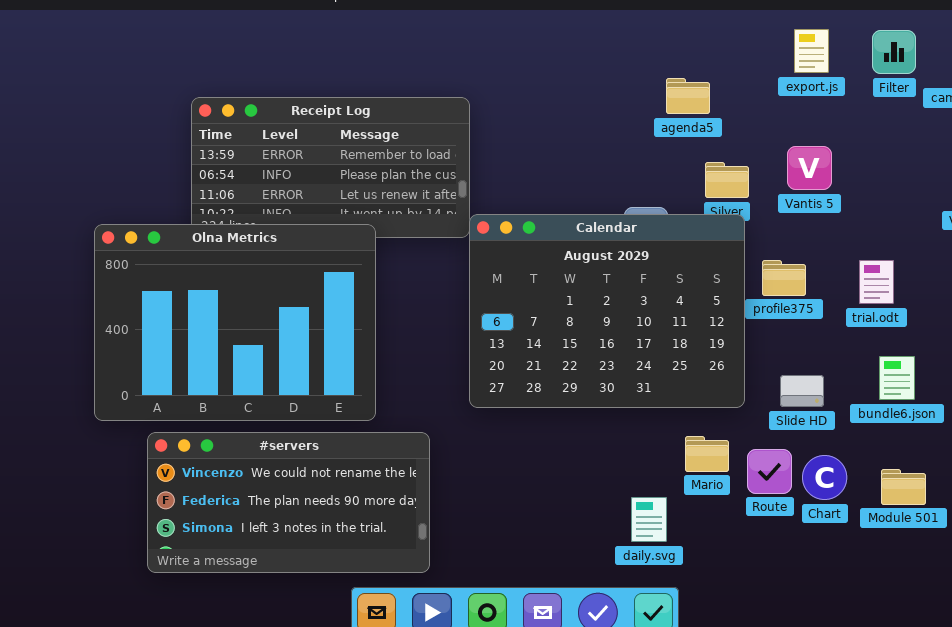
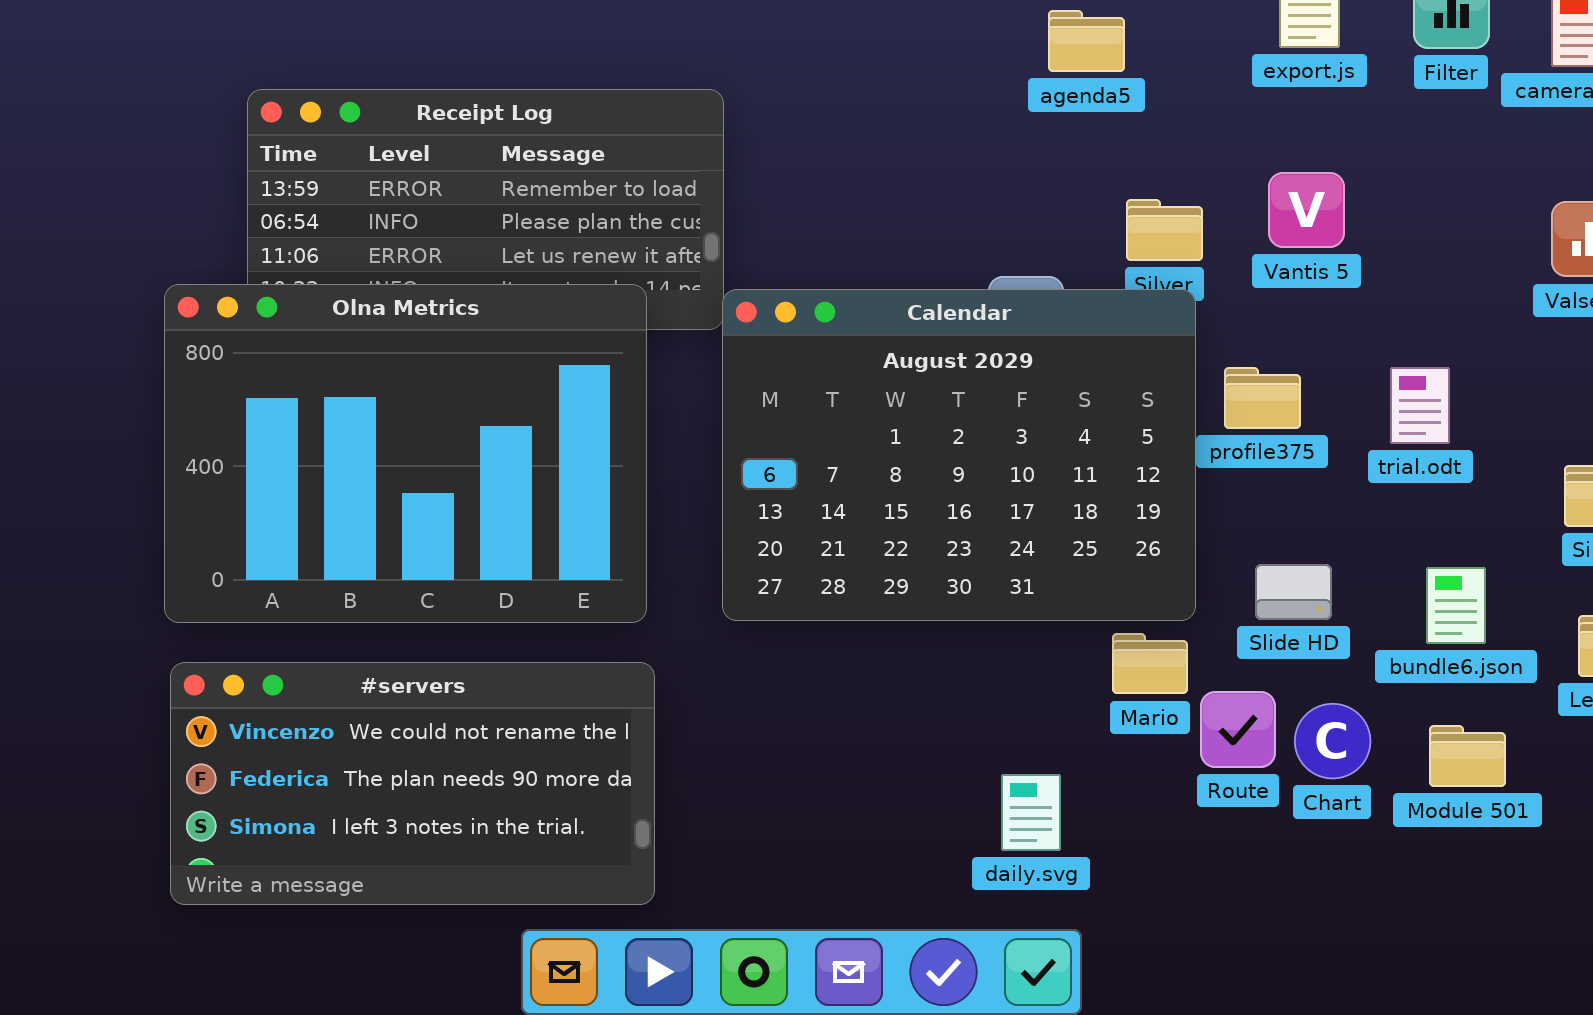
agenda5: [666,78,710,114] -> [1048,10,1125,72], moved
Olna Metrics: [94,224,376,421] -> [164,284,647,623], moved
bundle6.json: [879,356,915,400] -> [1426,567,1486,644], moved
Mario: [685,436,729,472] -> [1112,633,1188,694], moved

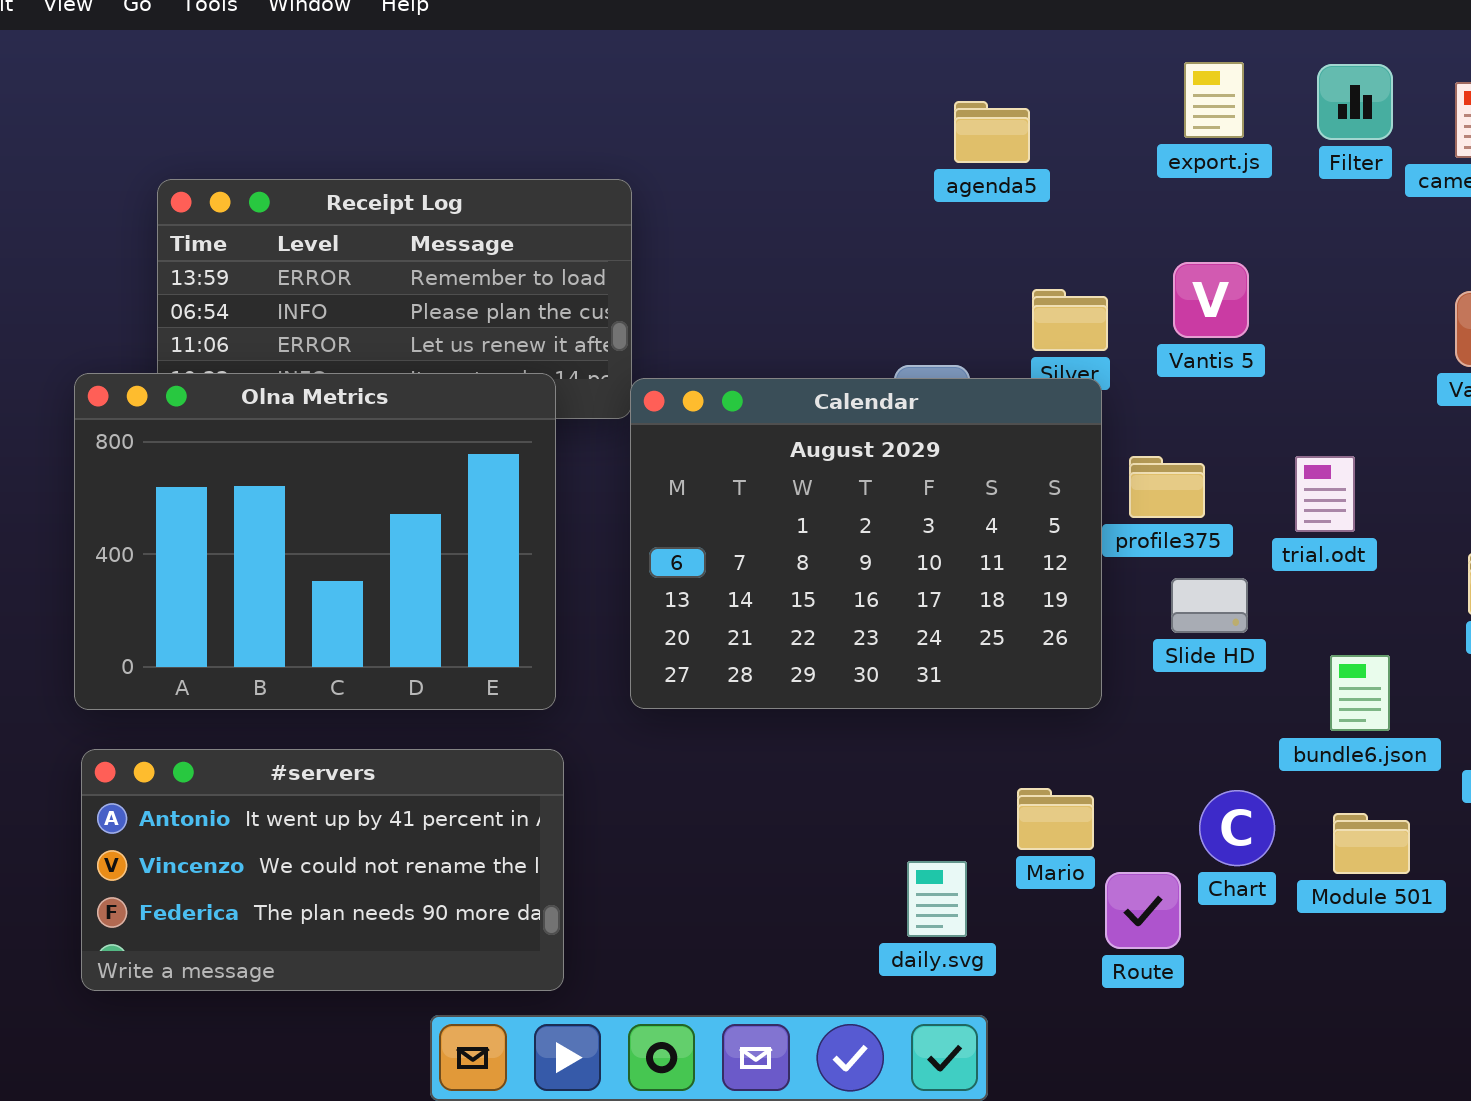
Slide HD: [1255,564,1332,620] -> [1171,578,1248,633], moved
Mario: [1112,633,1188,694] -> [1017,788,1094,850], moved
#servers: [170,662,655,905] -> [81,749,564,991], scrolled up 1 row
Route: [1200,691,1276,768] -> [1105,872,1181,949], moved

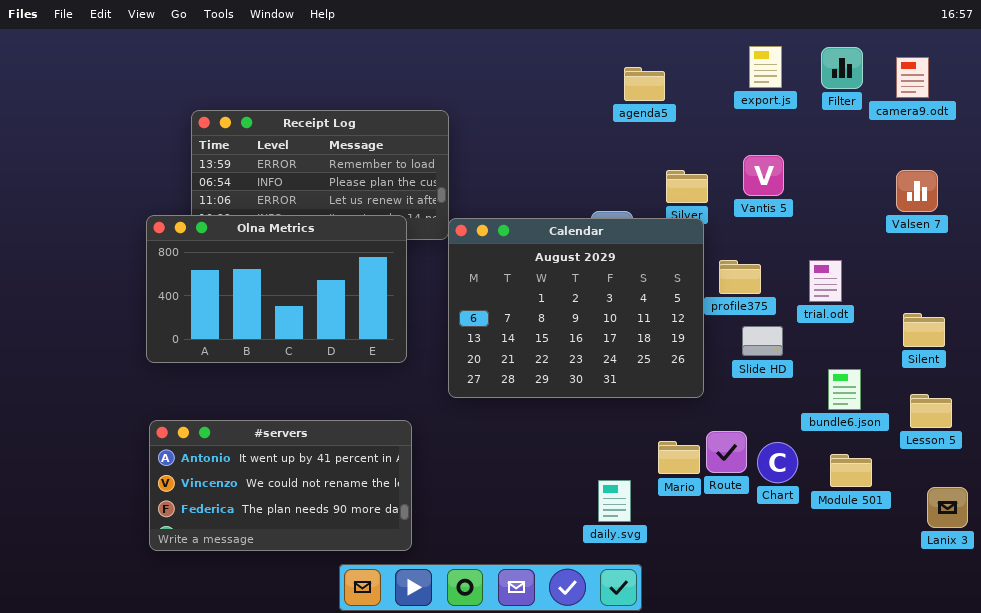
Olna Metrics: [74,373,556,710] -> [146,215,407,363], resized
Route: [1105,872,1181,949] -> [706,431,747,473], moved

